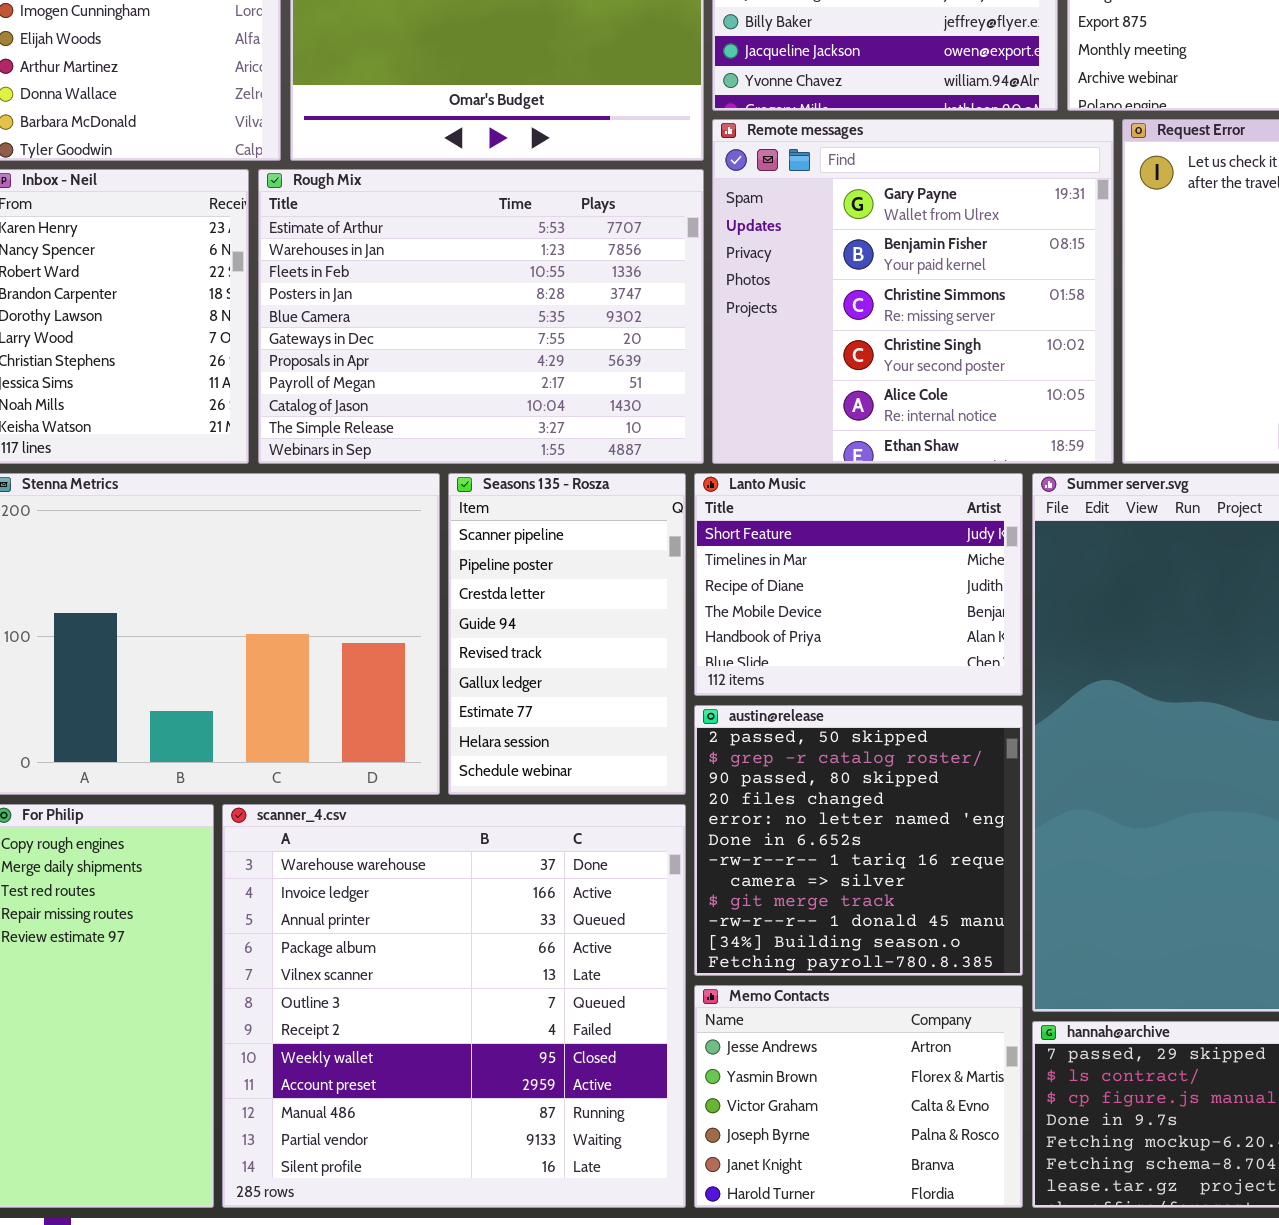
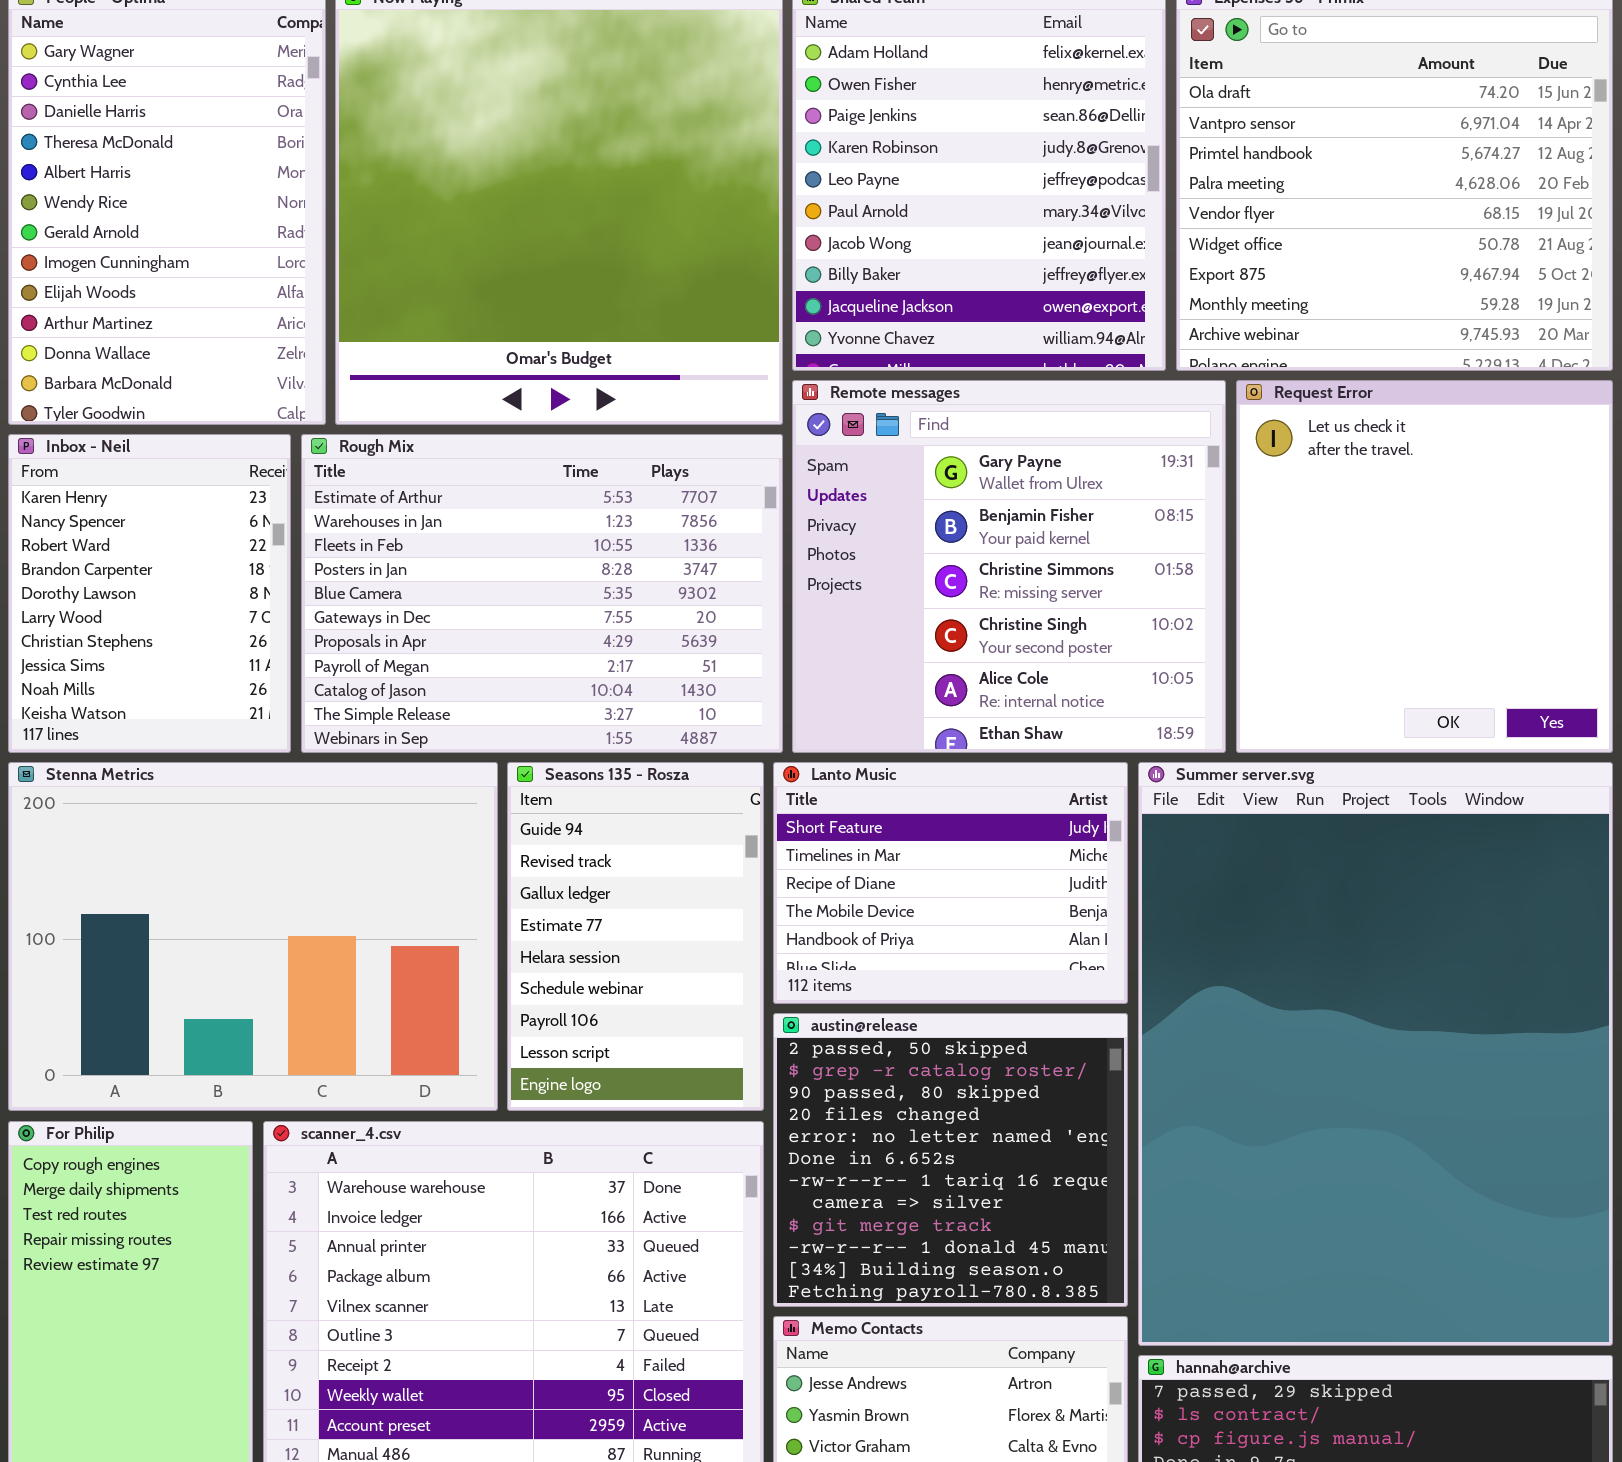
Seasons 135 - Rosza: [448,473,686,795] -> [507,762,764,1111], scrolled down 3 rows

